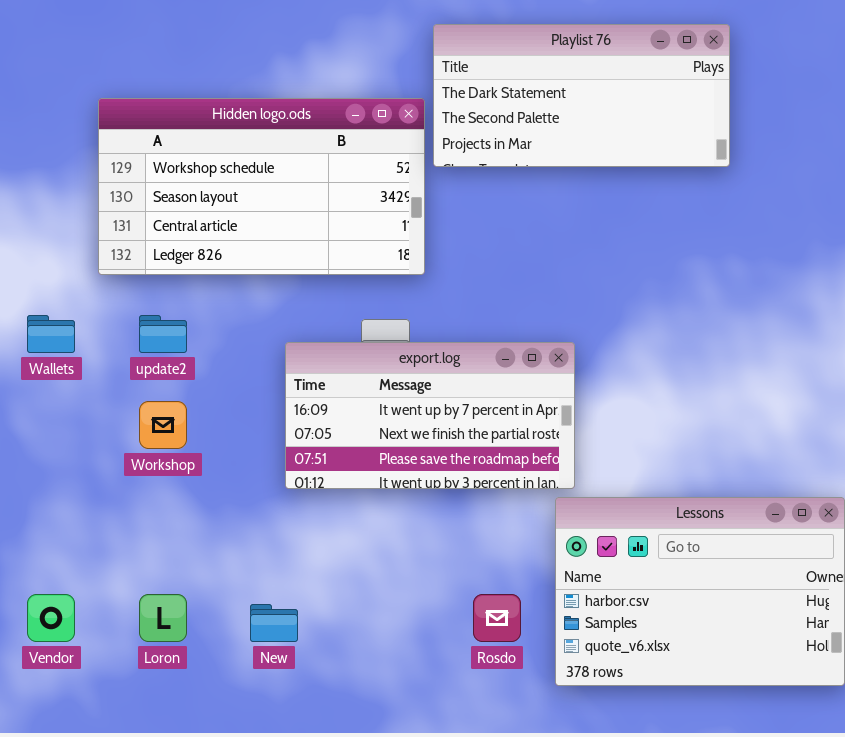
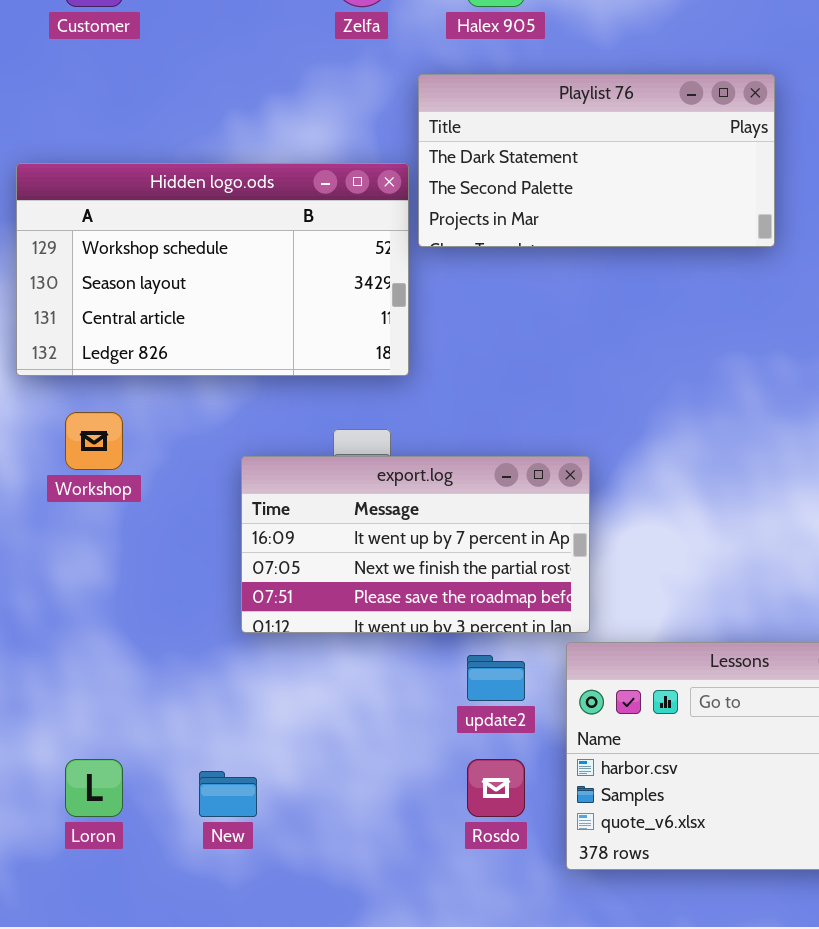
update2: [139,315,187,353] -> [467,655,525,701], moved
Workshop: [139,401,187,449] -> [65,412,123,470], moved

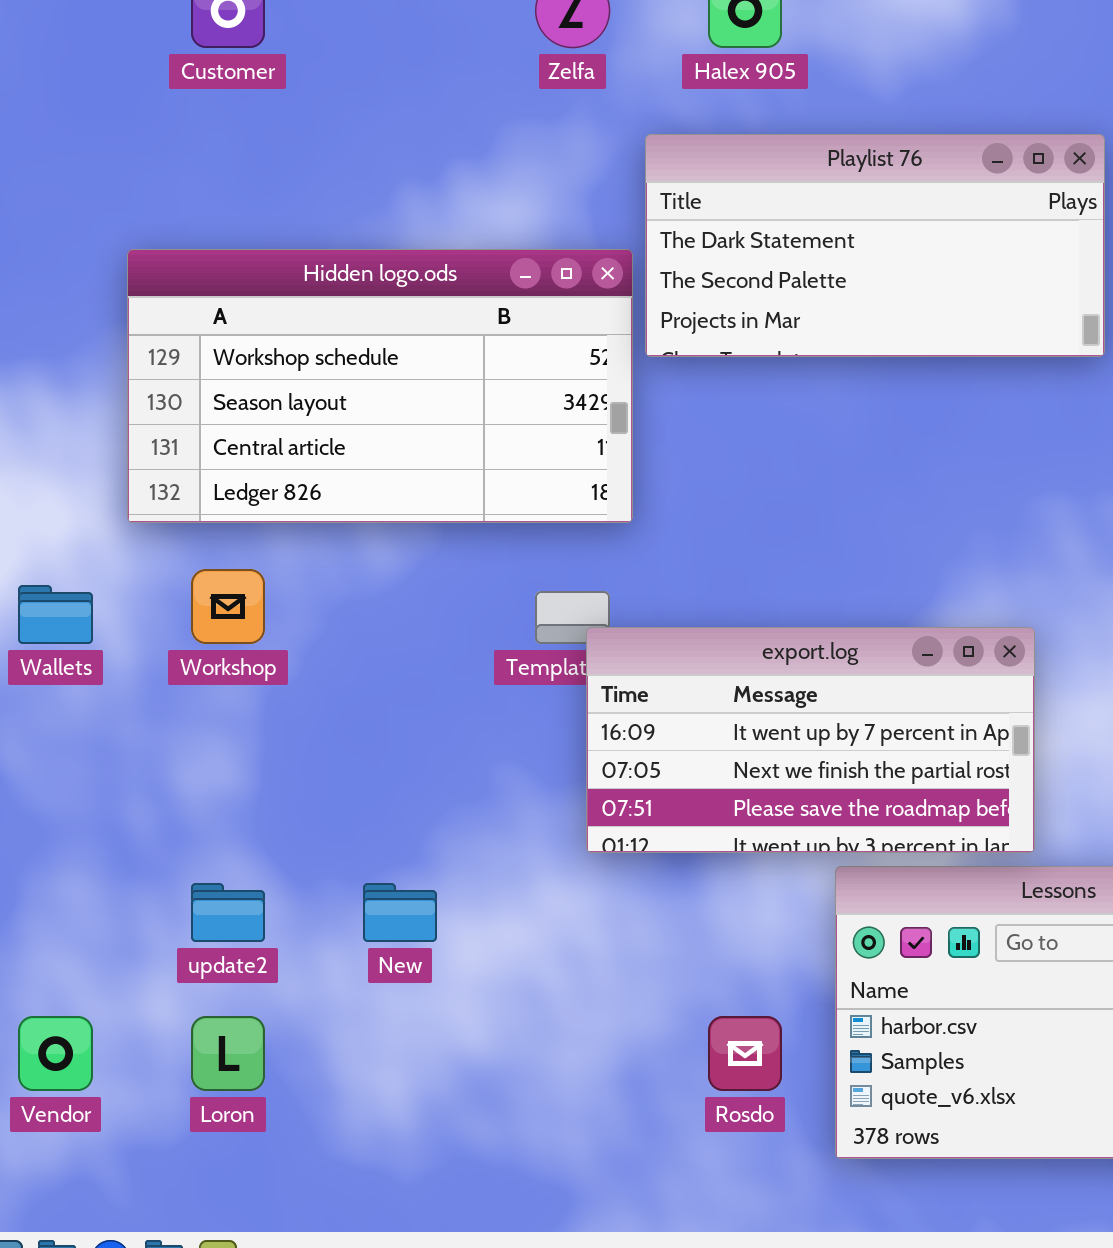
export.log: [241,456,590,633] -> [586,627,1035,853], moved
update2: [467,655,525,701] -> [191,883,265,942], moved
New: [199,771,257,817] -> [363,883,437,942], moved

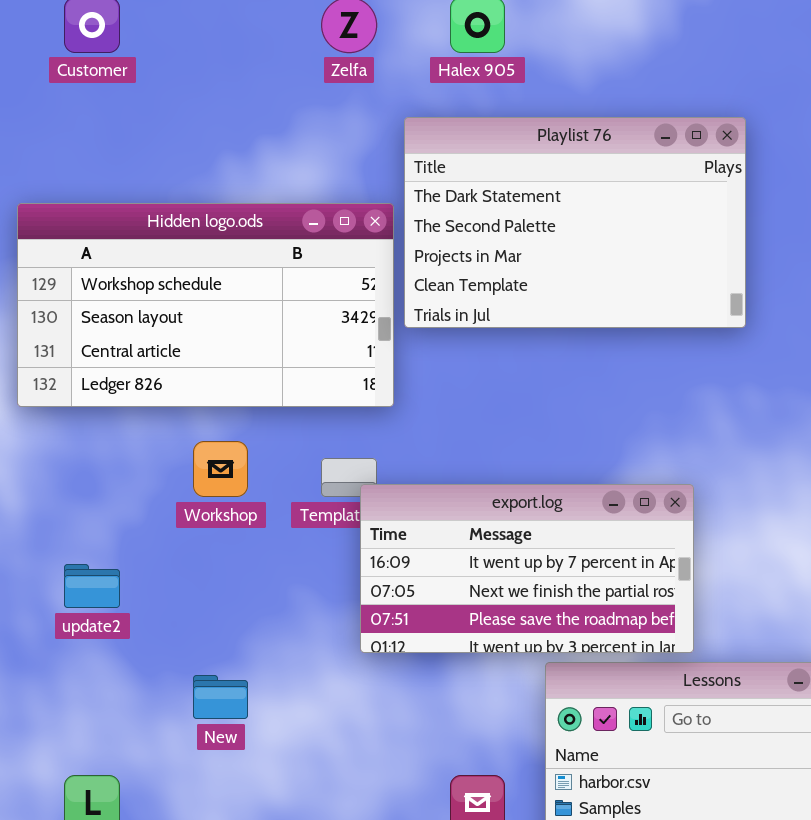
Playlist 76: [645,134,1105,357] -> [404,117,746,328], resized
Workshop: [191,569,265,644] -> [193,441,248,497], moved
update2: [191,883,265,942] -> [64,564,120,608], moved

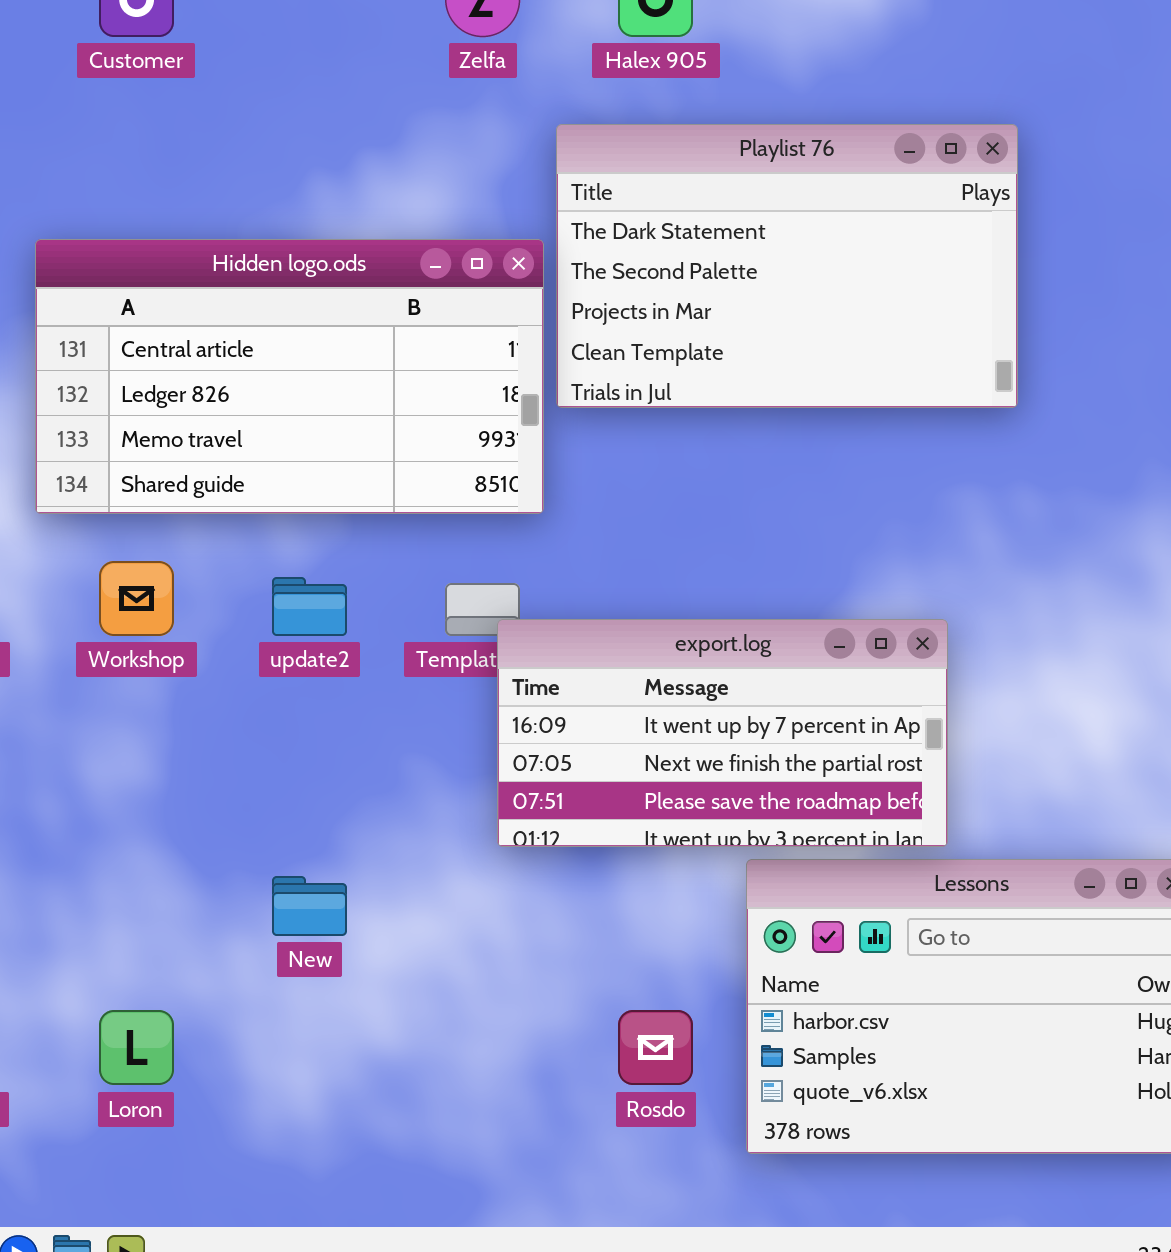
Hidden logo.ods: [17,203,394,407] -> [35,239,544,514], scrolled down 2 rows
Workshop: [193,441,248,497] -> [99,561,174,636], moved
update2: [64,564,120,608] -> [272,577,347,636], moved

